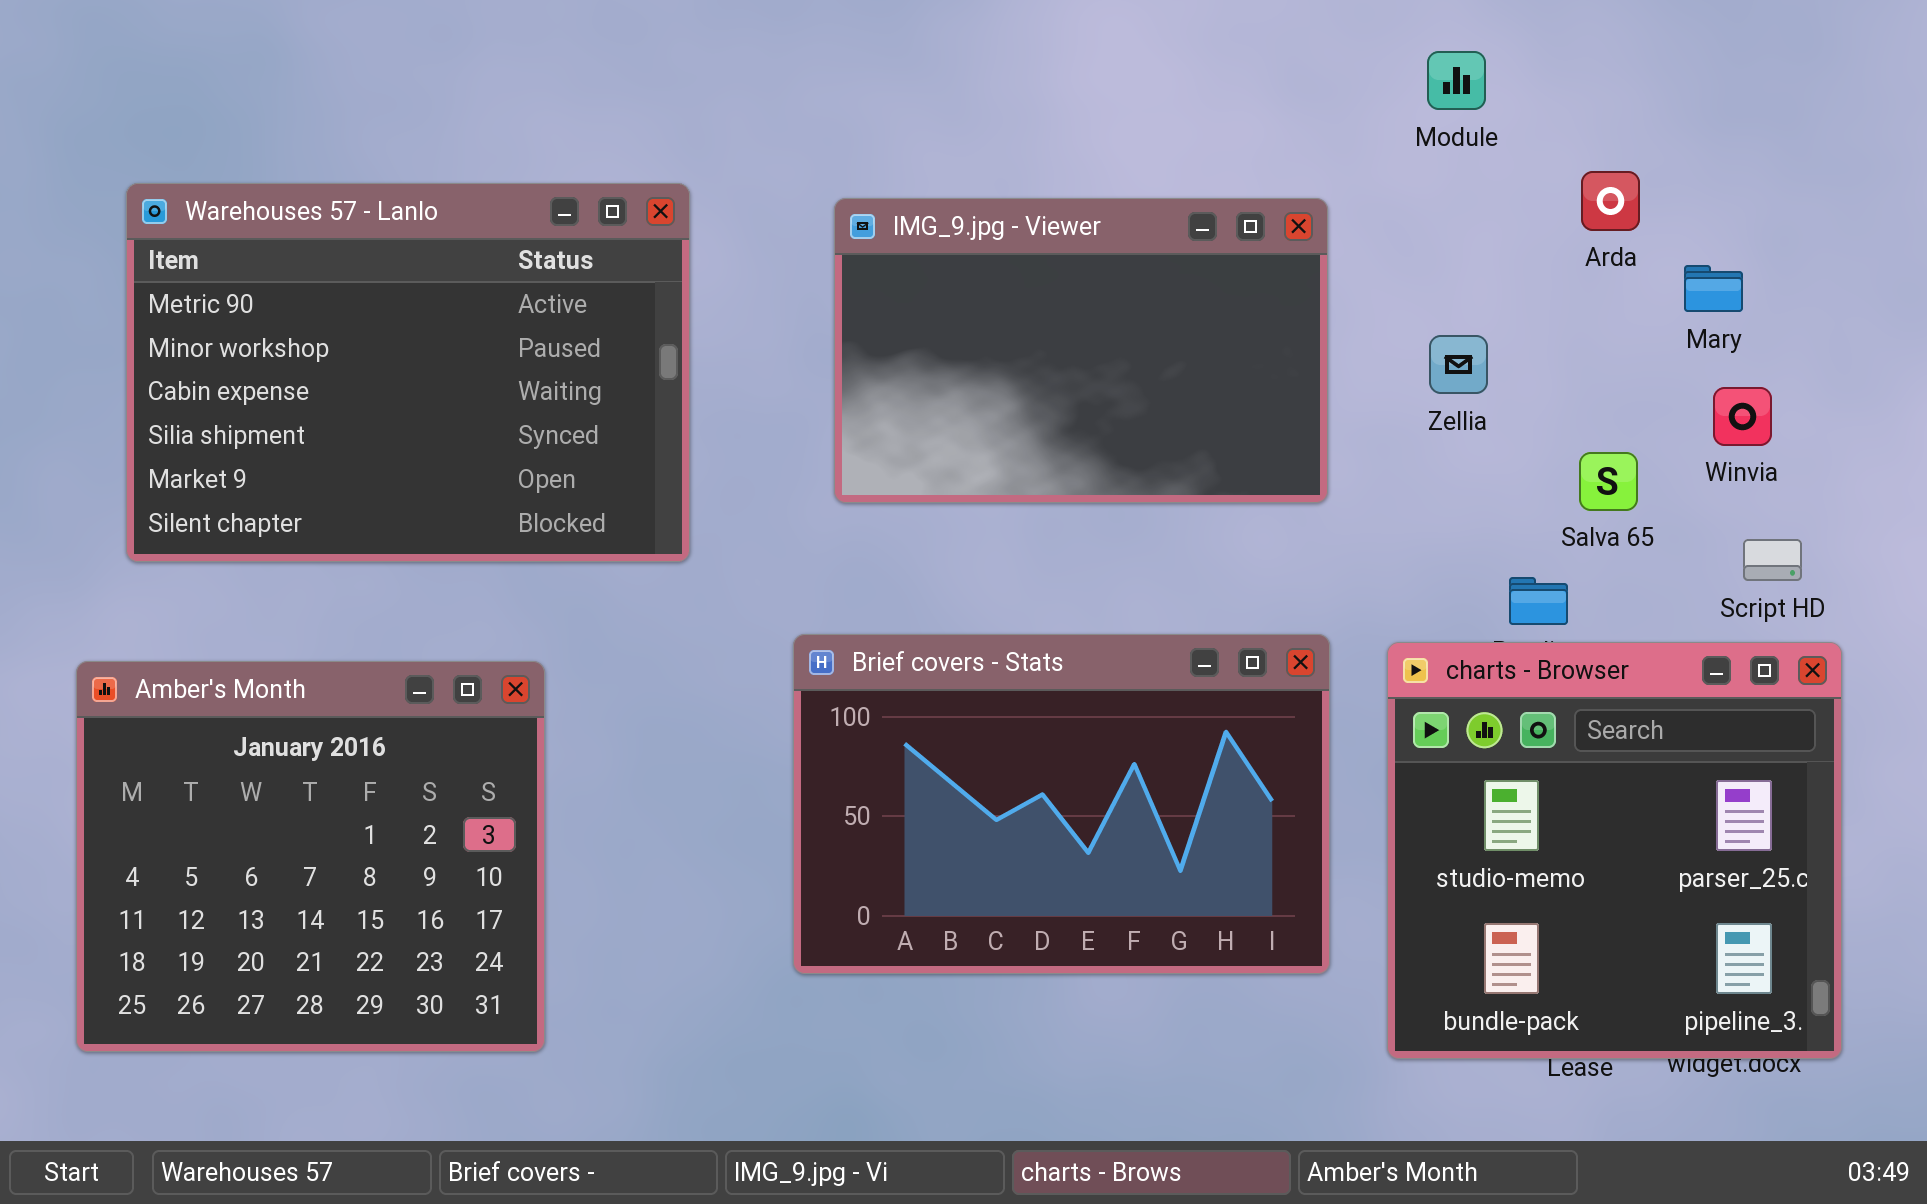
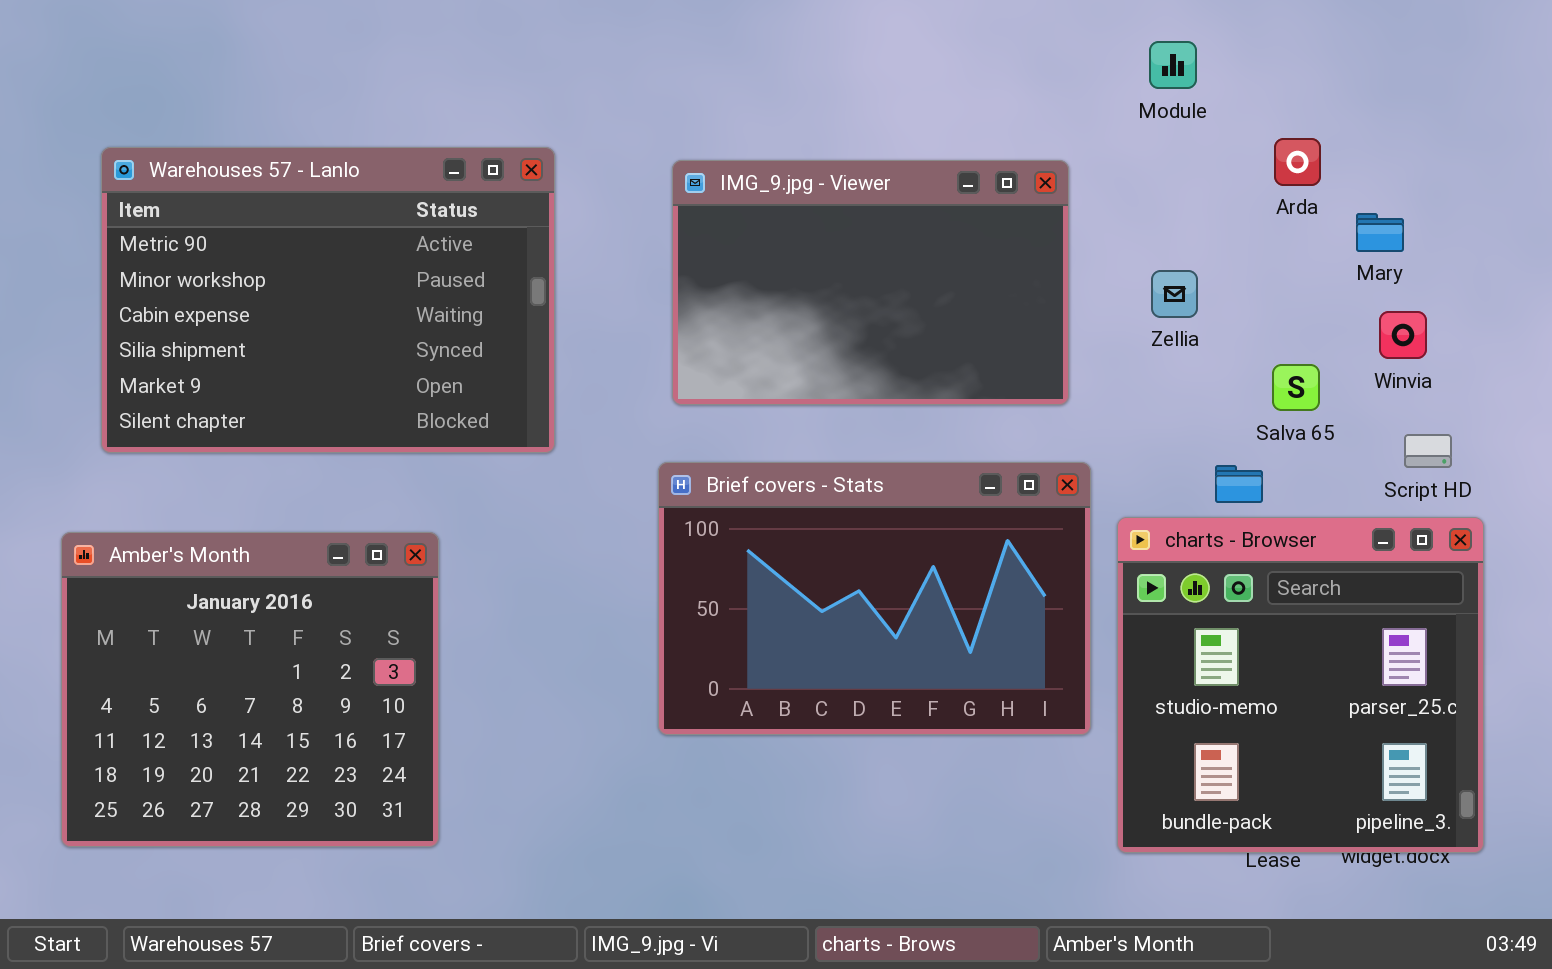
Brief covers - Stats: [793,634,1330,974] -> [658,462,1091,735], moved

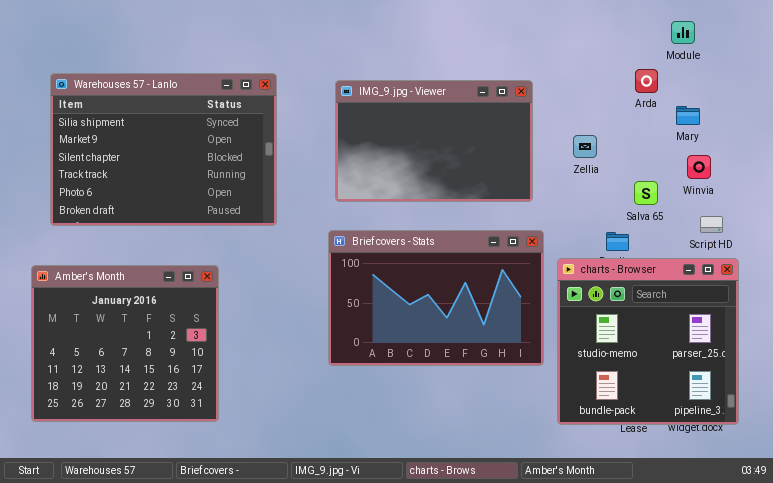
Module: [1149,41,1197,89] -> [671,21,695,44], moved
Warehouses 57 - Lanlo: [101,147,555,453] -> [50,73,277,226], scrolled down 3 rows

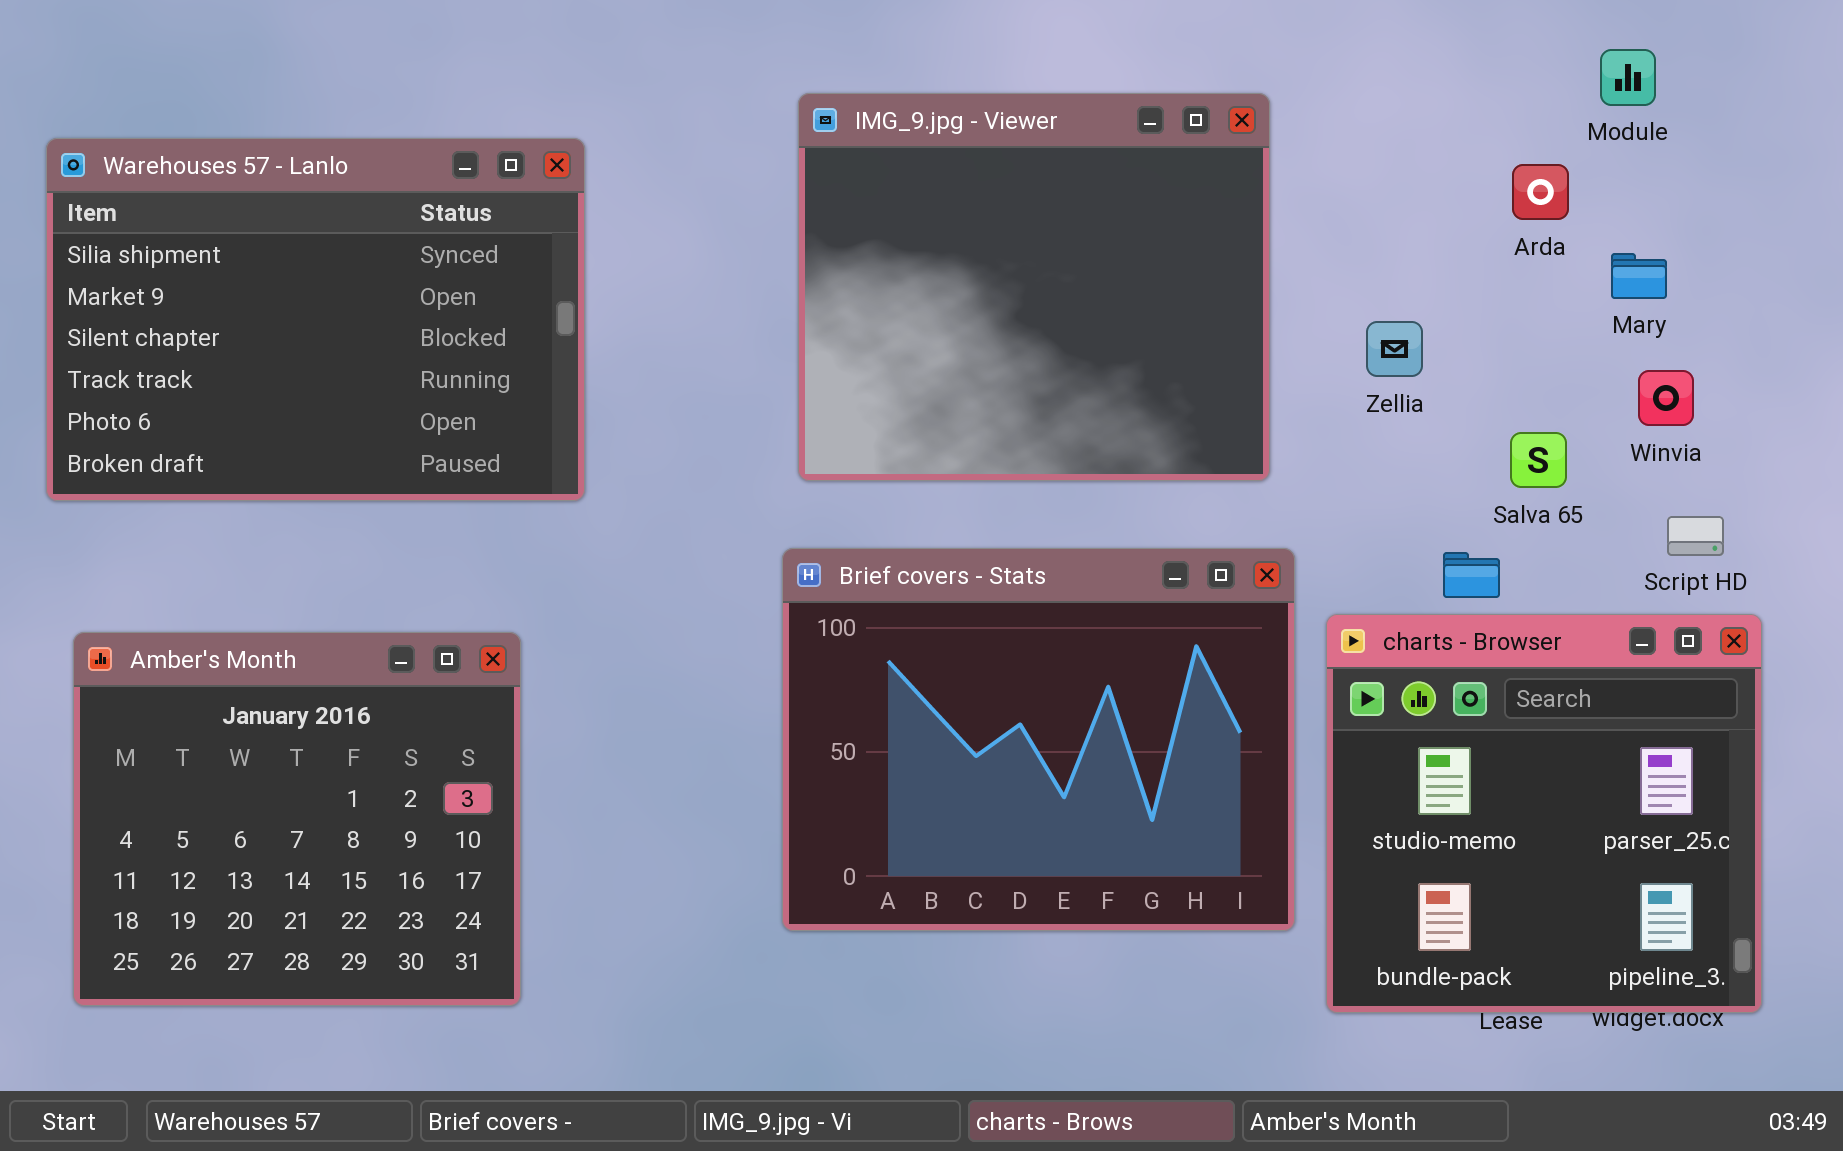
Warehouses 57 - Lanlo: [50,73,277,226] -> [46,138,585,501], moved
IMG_9.jpg - Viewer: [335,80,533,202] -> [798,93,1270,481], resized
Brief covers - Stats: [328,230,544,366] -> [782,548,1295,931], resized

